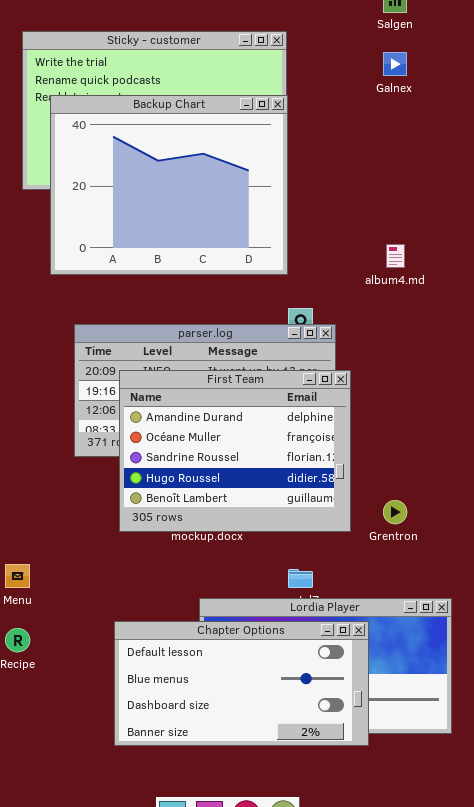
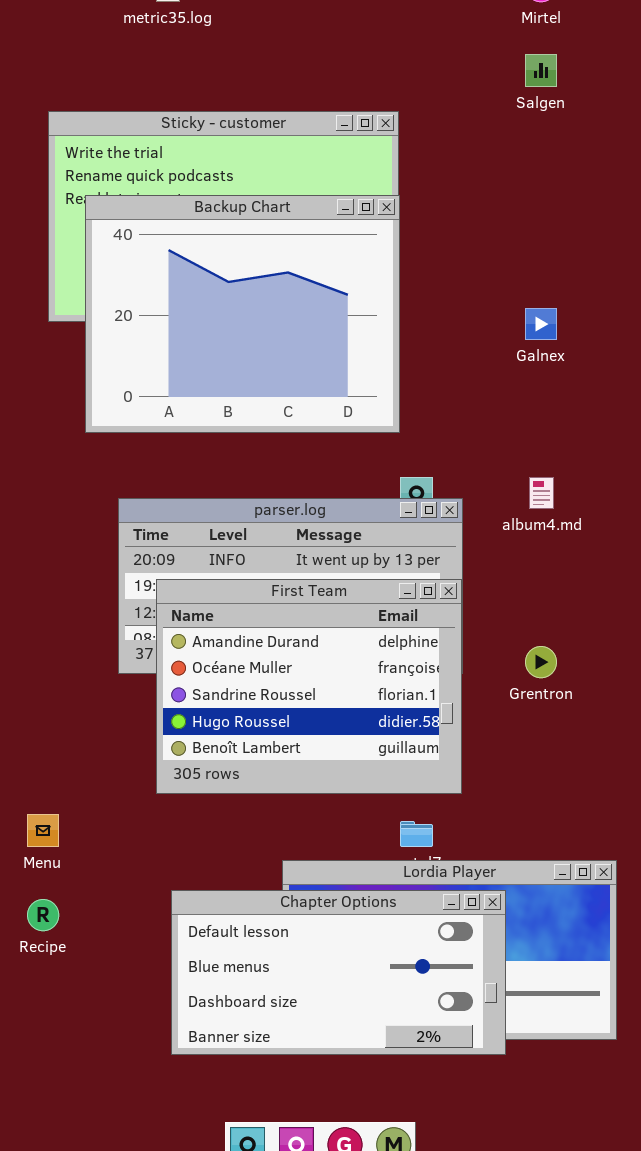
Galnex: [383,52,407,76] -> [525,308,557,340], moved
album4.md: [386,244,405,268] -> [529,477,554,509], moved
First Team: [119,370,351,532] -> [156,579,462,794], moved
Grentron: [383,500,407,524] -> [525,646,557,678], moved

